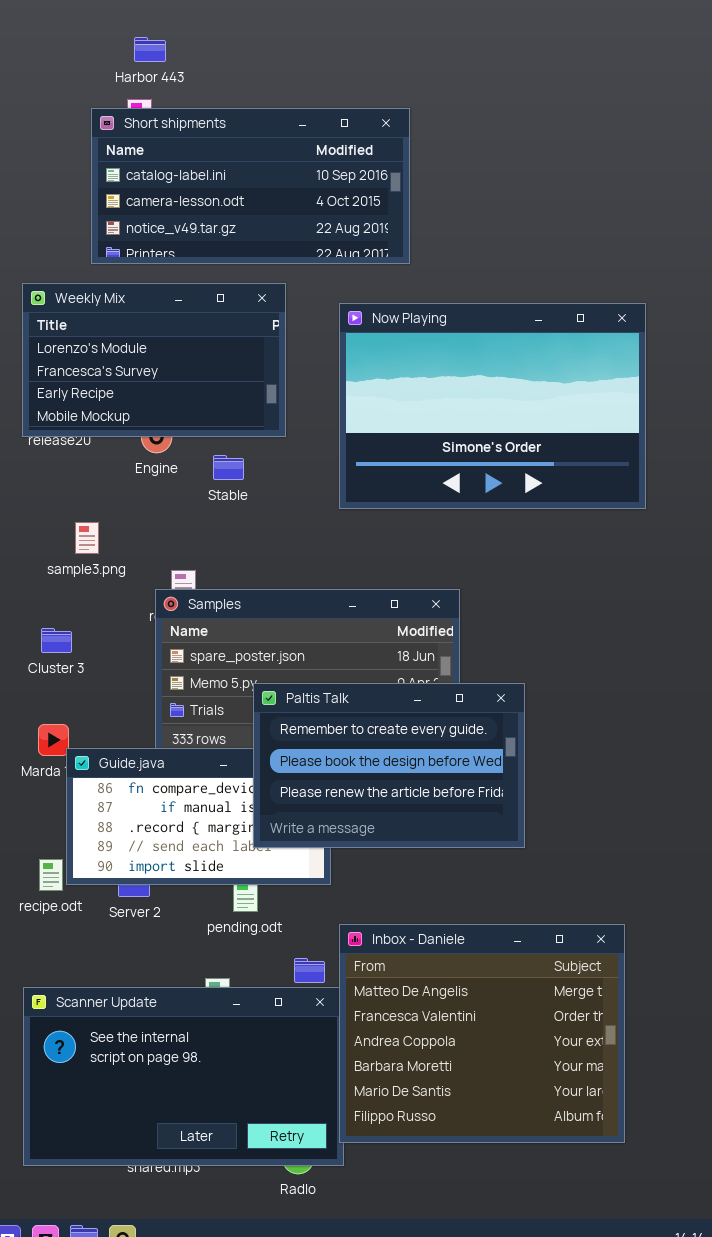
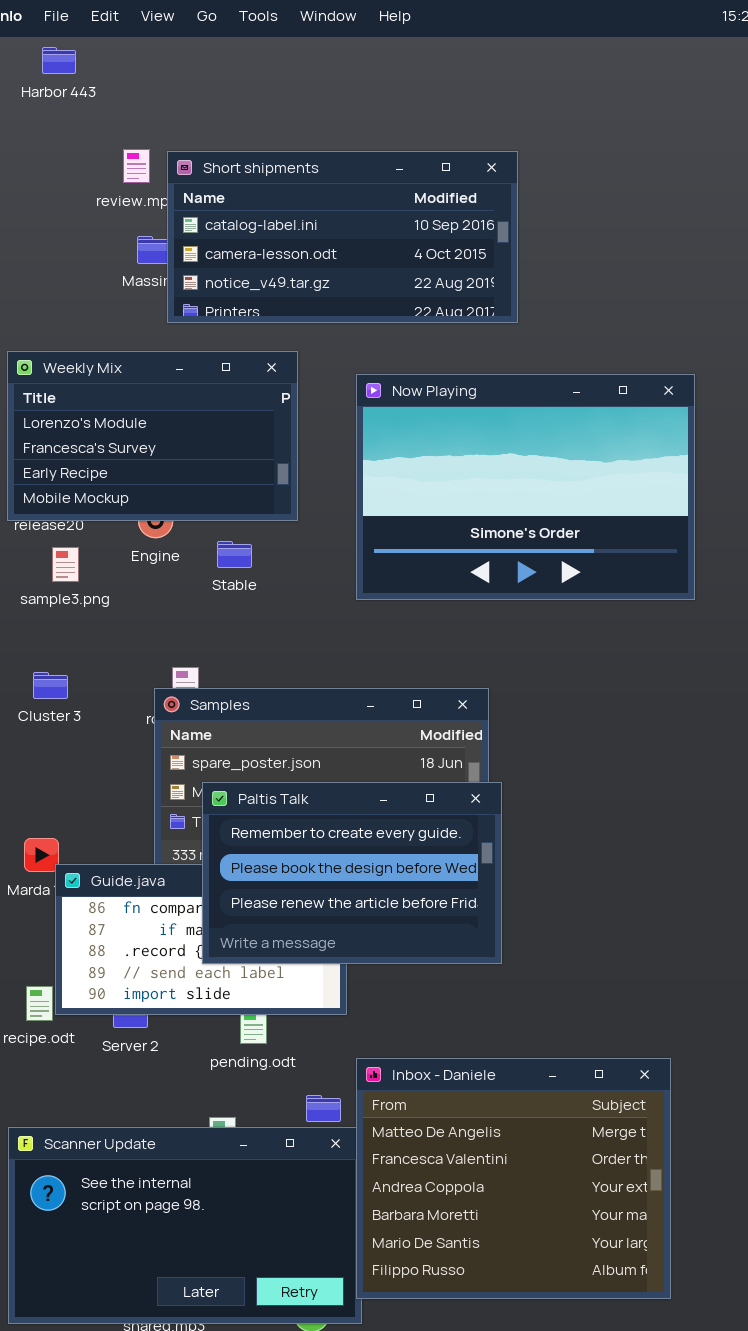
Harbor 443: [134,37,166,62] -> [42,47,76,74], moved
Short shipments: [91,108,410,264] -> [167,151,518,323], moved
sample3.png: [75,522,99,554] -> [52,547,79,582], moved
Cluster 3: [41,628,72,653] -> [33,672,68,699], moved
Paltis Talk: [253,683,525,848] -> [202,782,502,964], moved

